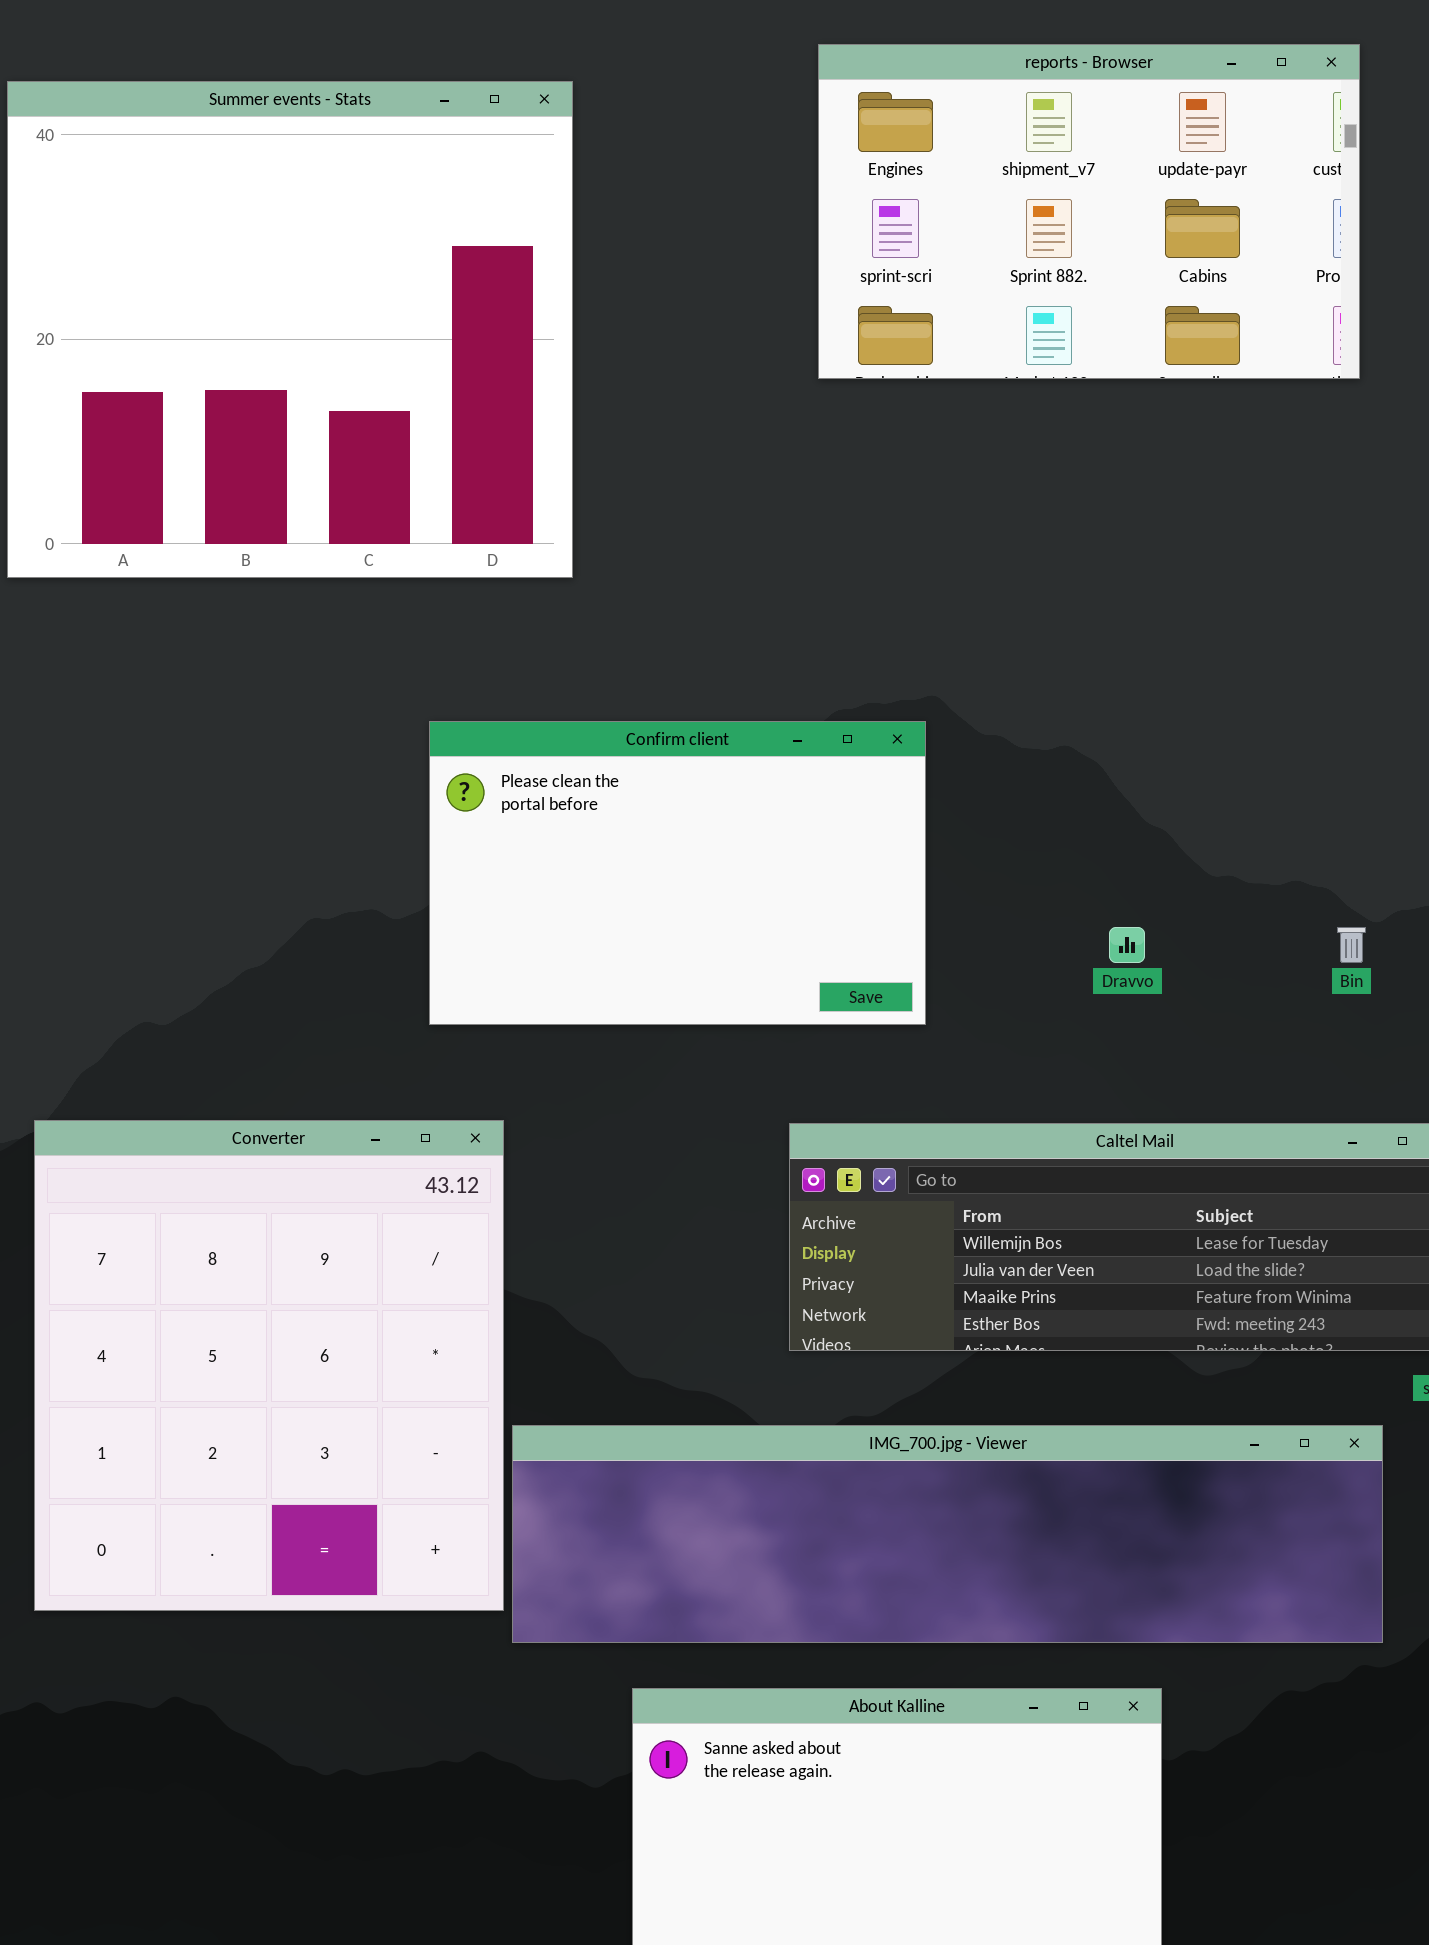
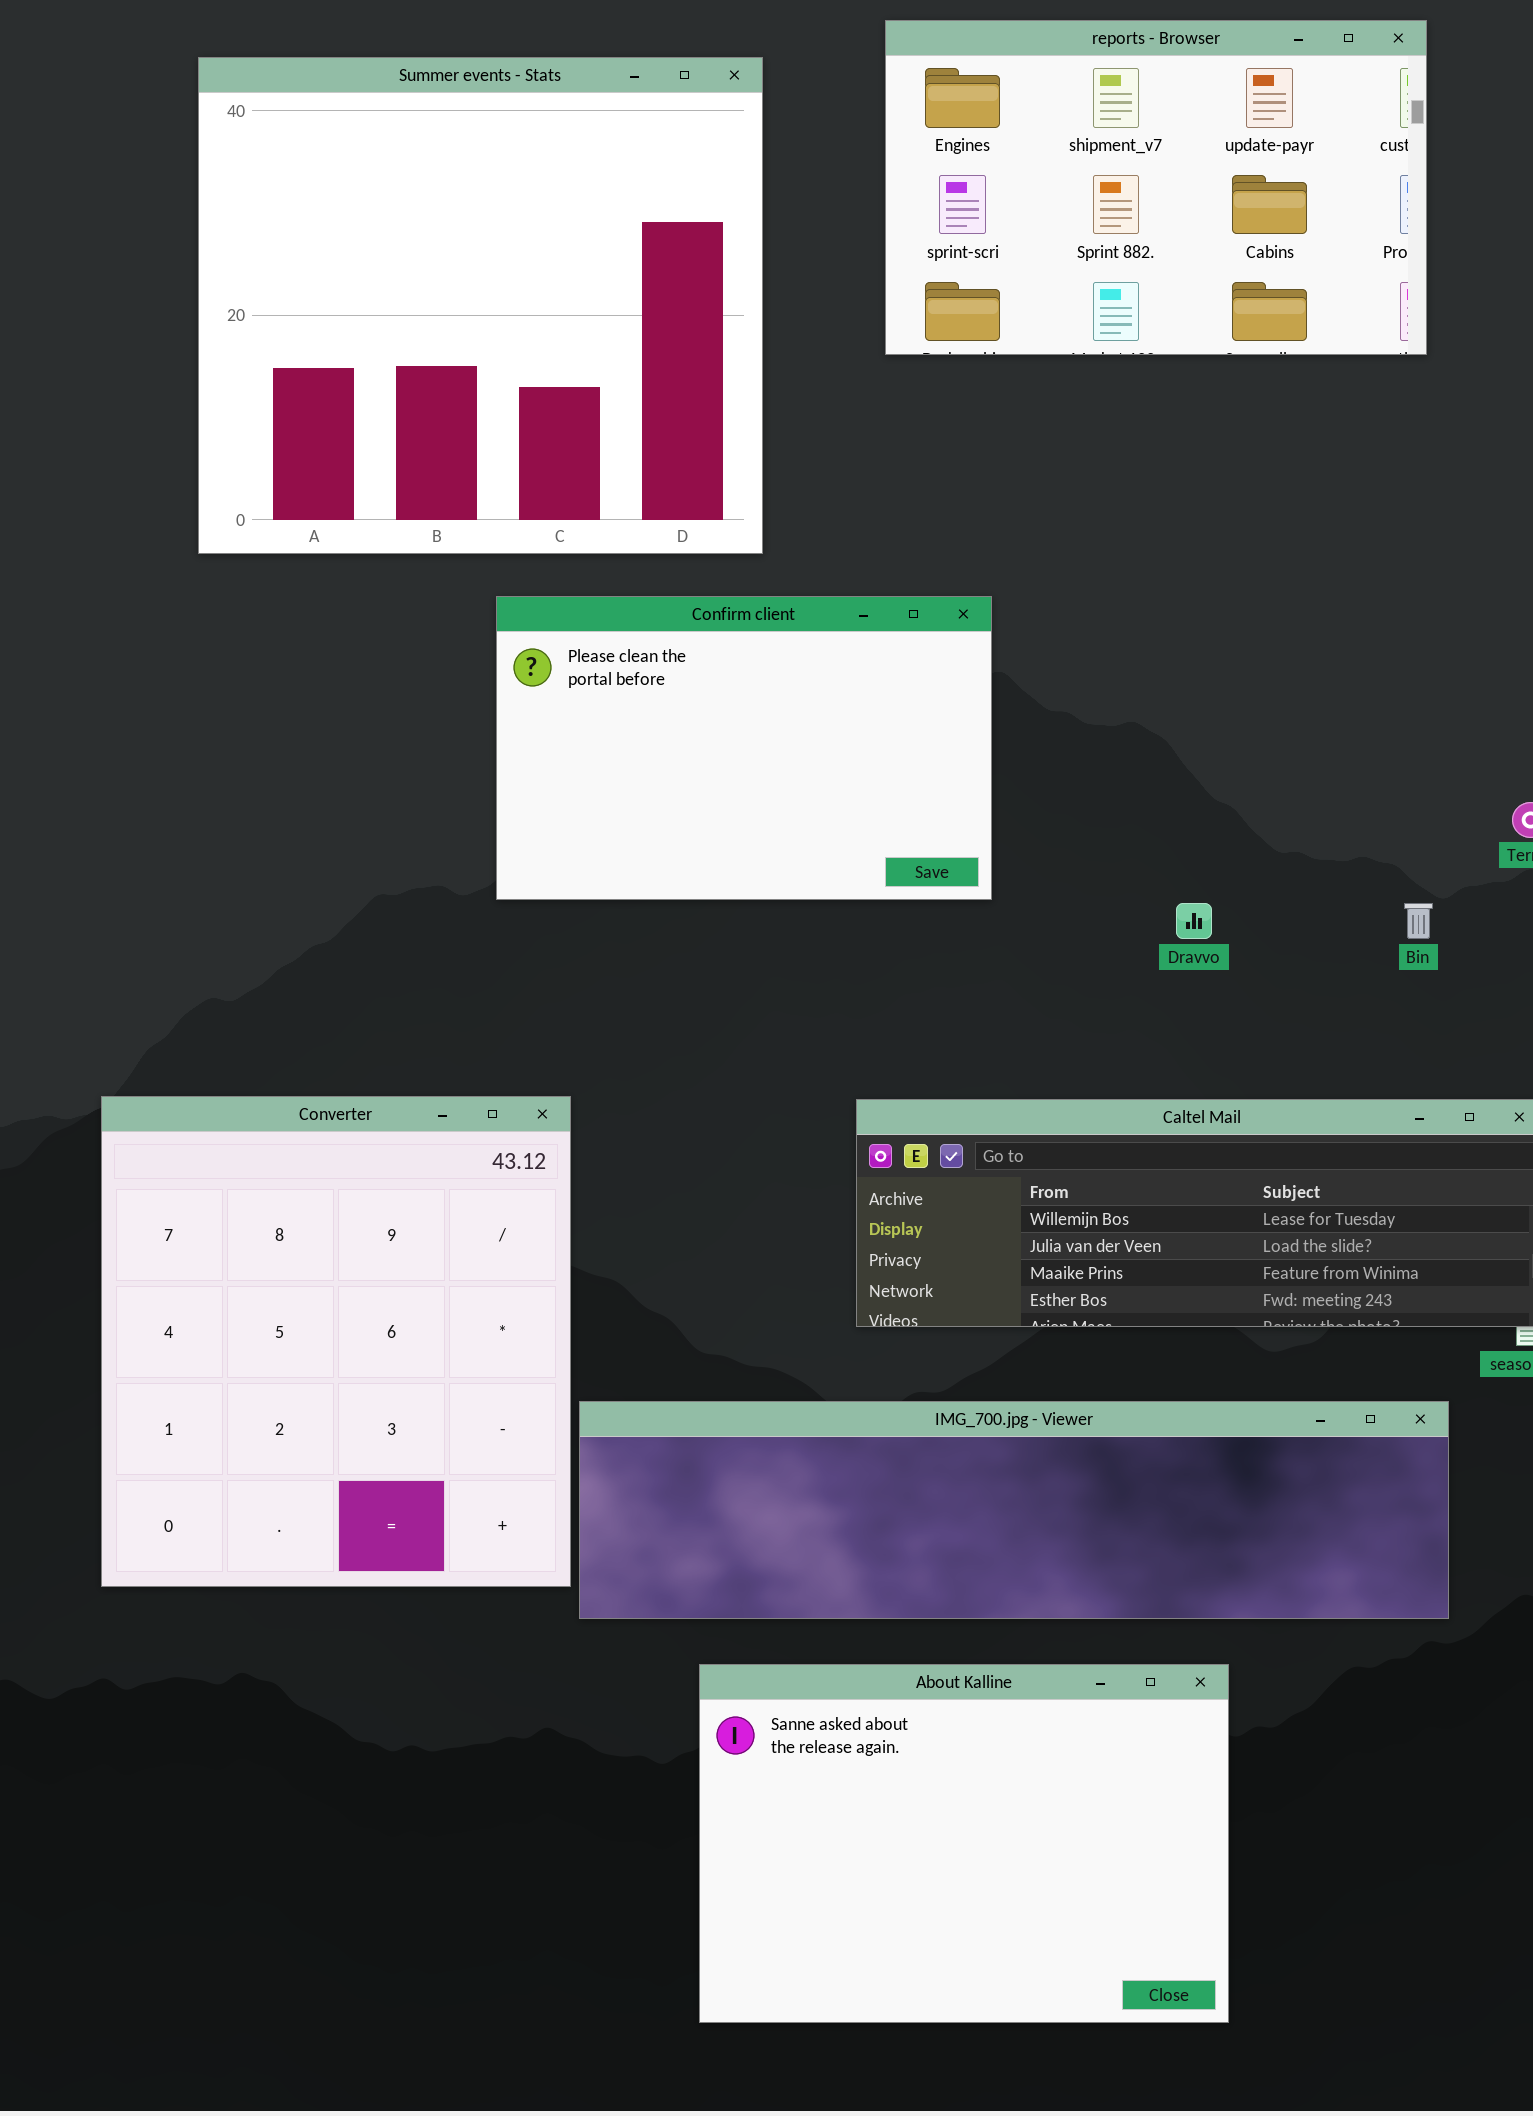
Summer events - Stats: [7,81,573,578] -> [198,57,763,554], moved
Confirm client: [429,721,926,1025] -> [496,596,992,900], moved

